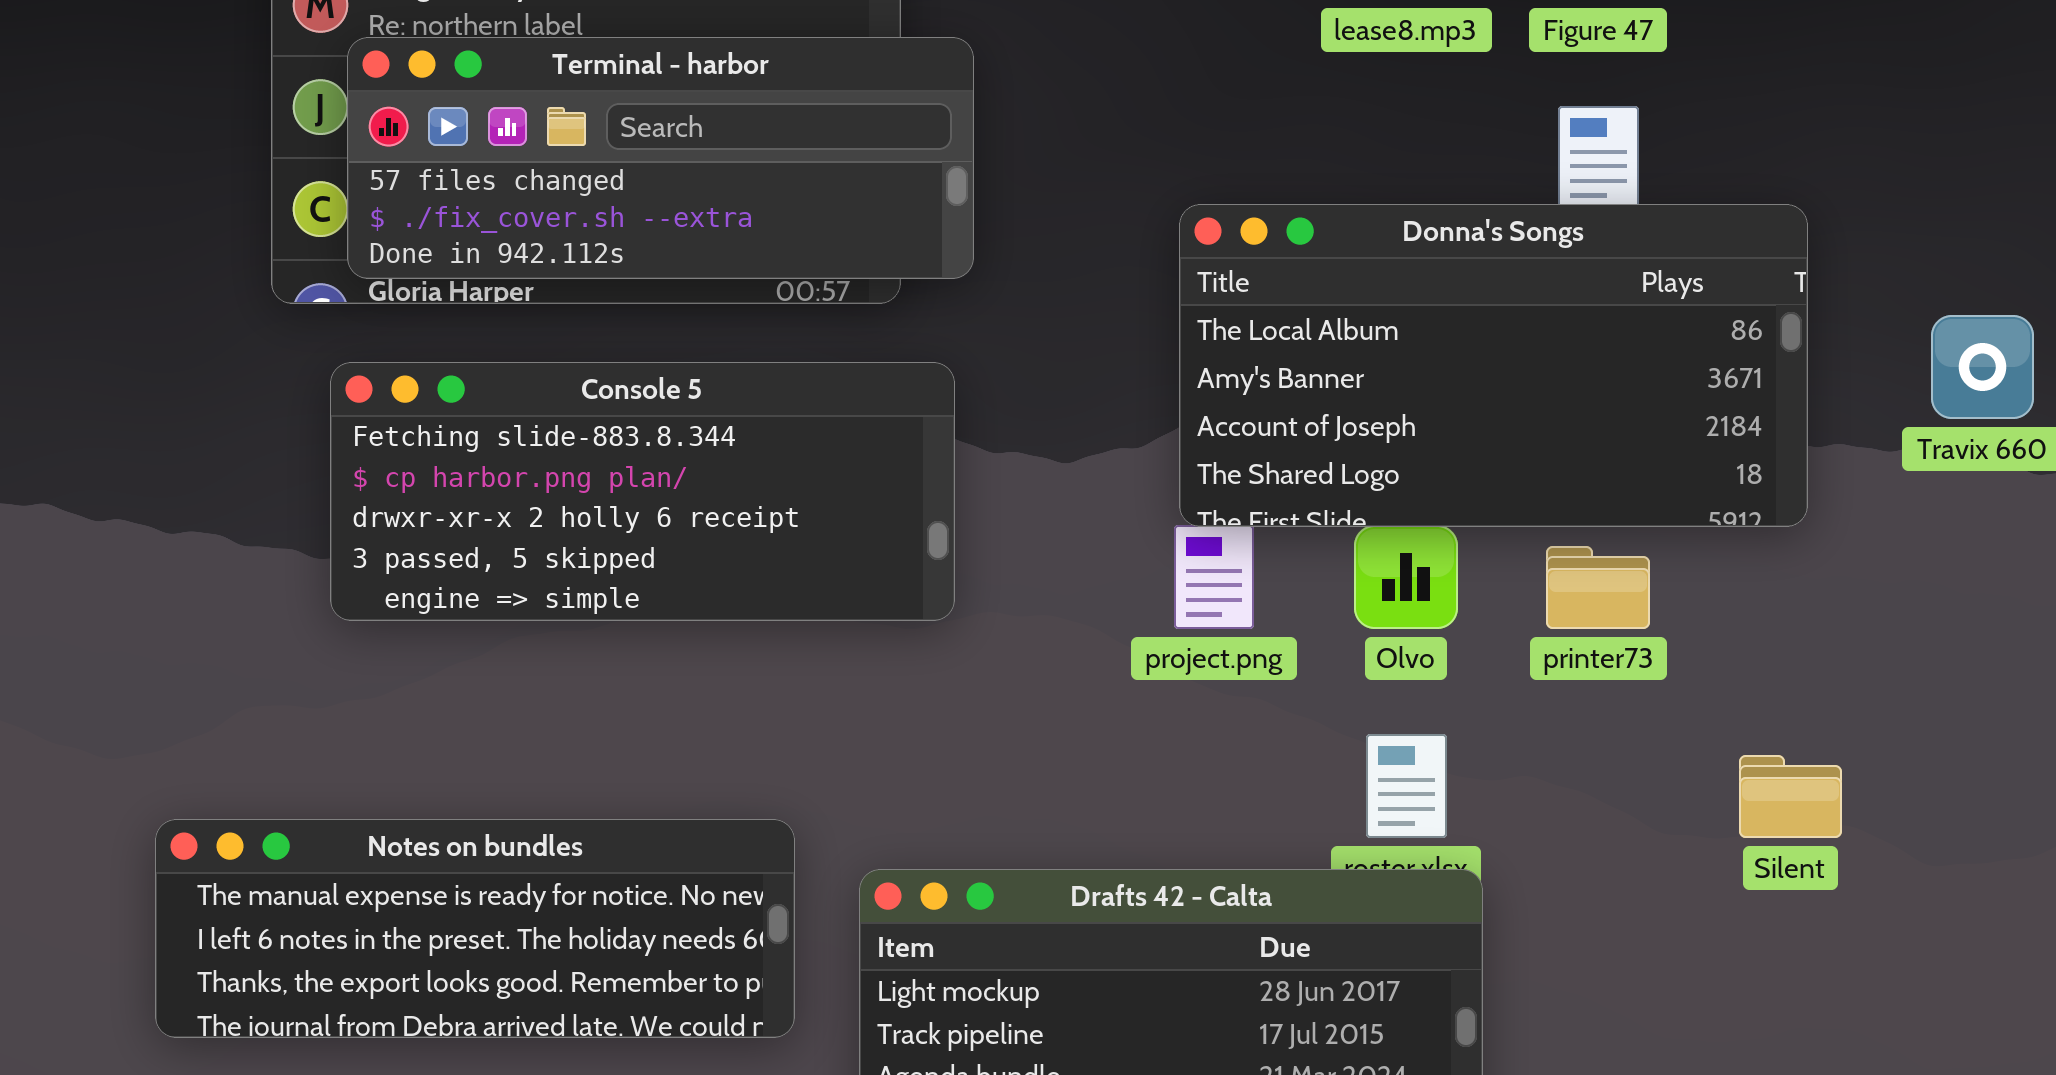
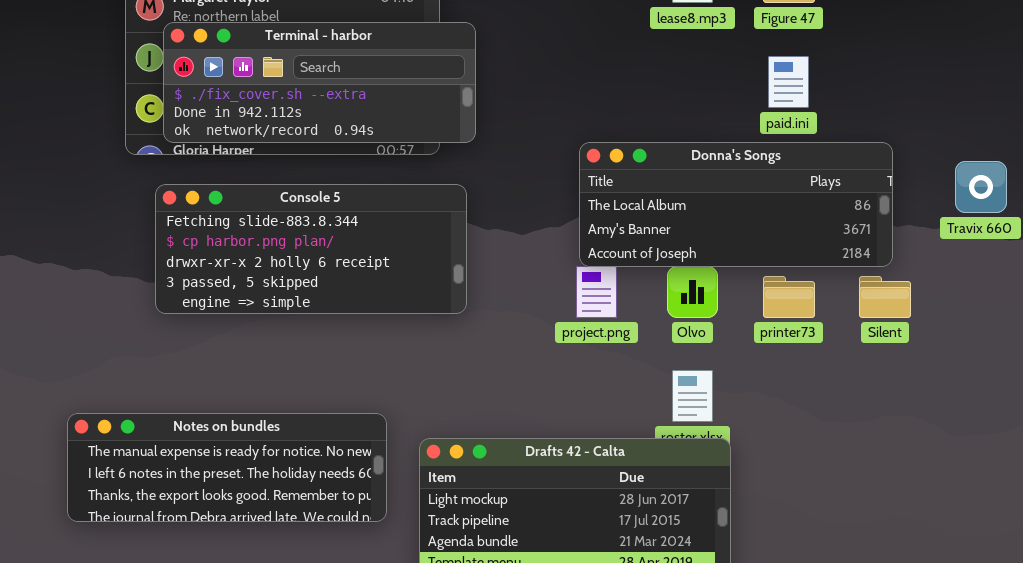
Terminal - harbor: [347,37,974,279] -> [163,22,476,143], scrolled down 1 row
Donna's Songs: [1179,204,1808,527] -> [579,142,893,267], resized
Silent: [1739,755,1842,838] -> [859,276,911,318], moved

